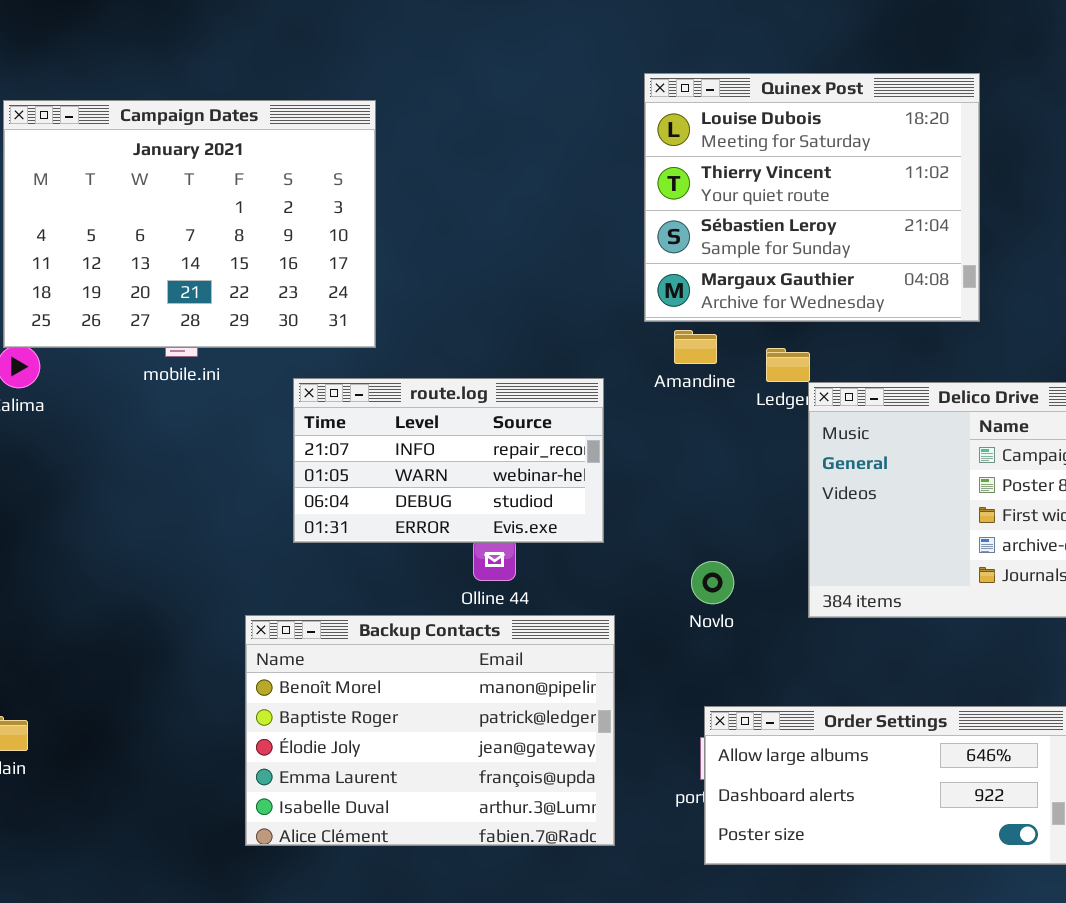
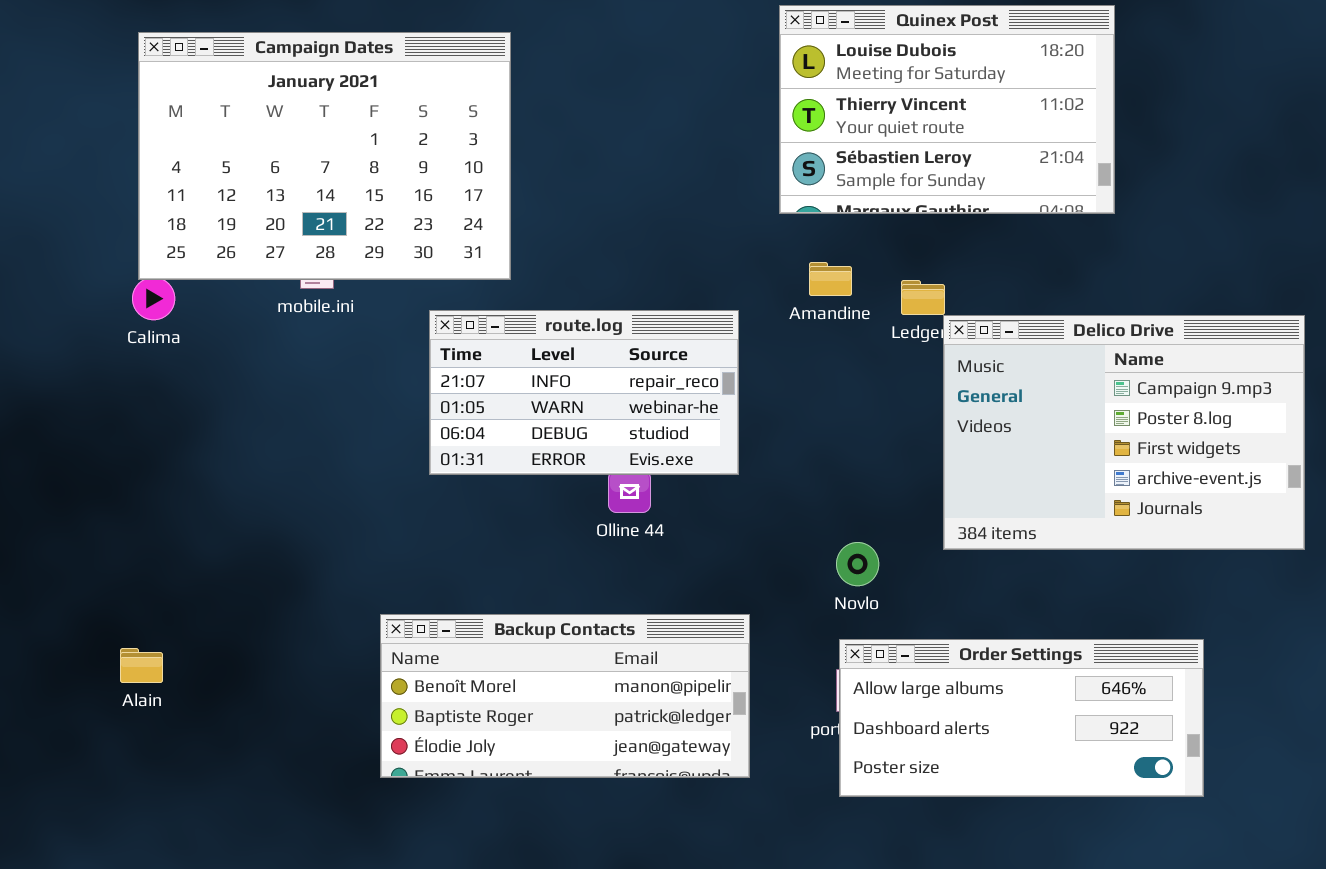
Quinex Post: [644,73,980,322] -> [779,5,1115,214], resized
Novlo: [691,561,734,604] -> [836,542,879,586], moved
Backup Contacts: [245,615,615,846] -> [380,614,750,778], resized

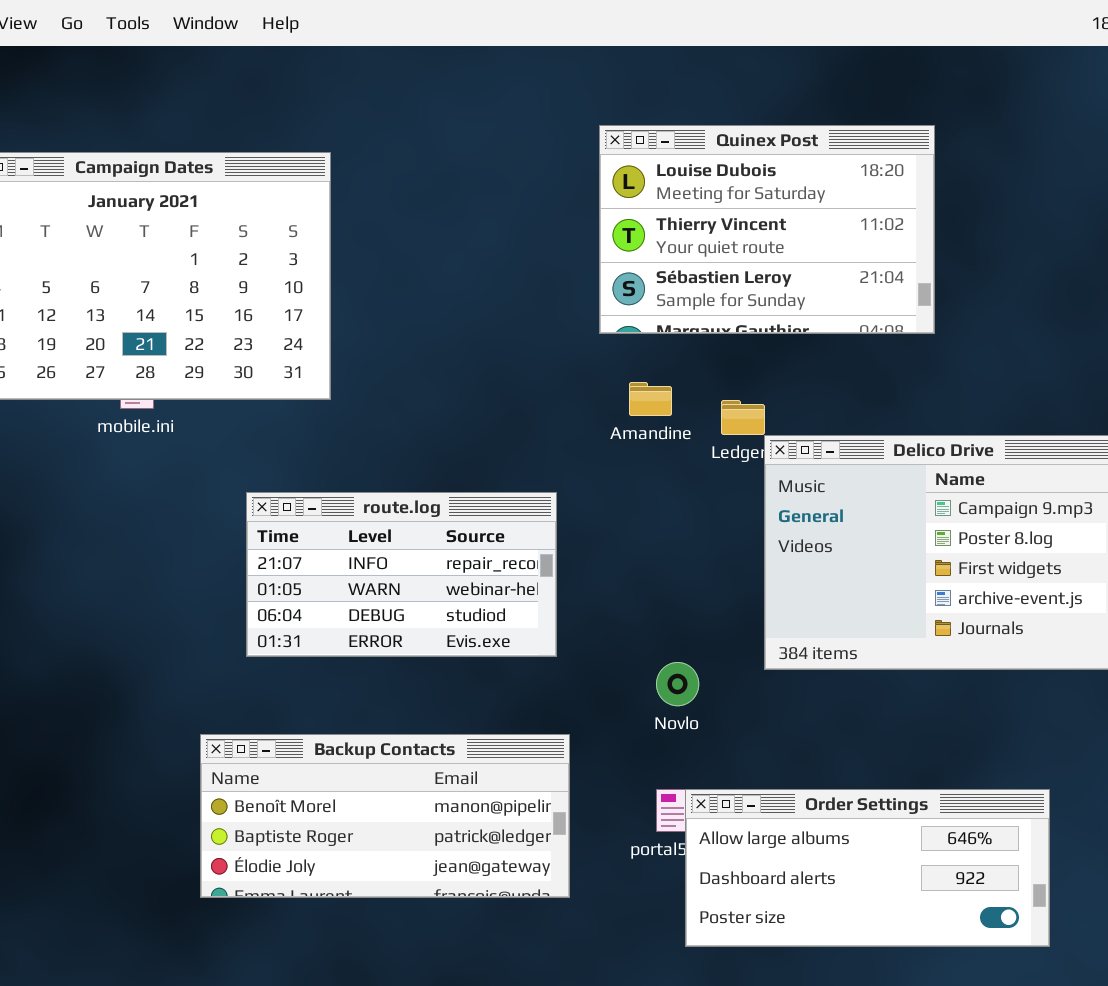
route.log: [429,310,739,475] -> [246,492,557,657], moved
Order Settings: [839,639,1204,797] -> [685,789,1050,947], moved

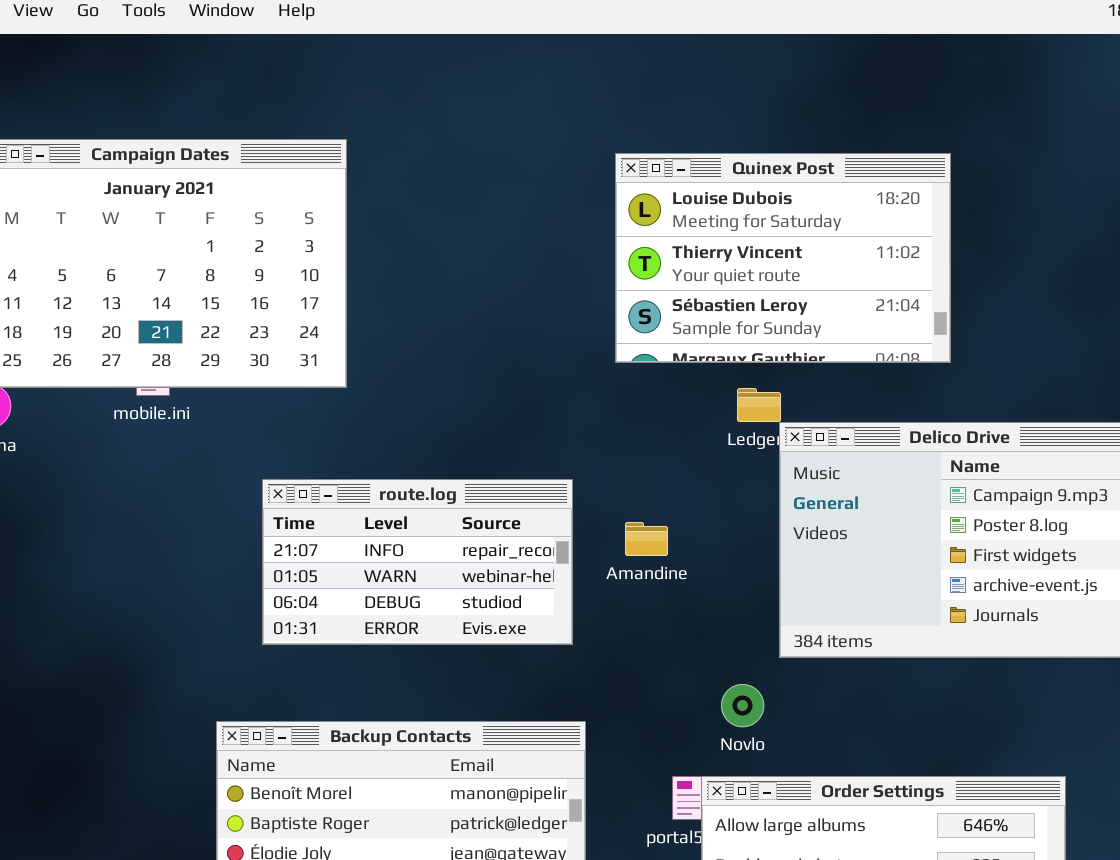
Quinex Post: [599,125,935,334] -> [615,153,951,363], moved
Amandine: [629,382,672,416] -> [625,522,668,556], moved
Novlo: [656,662,699,706] -> [721,684,764,727], moved

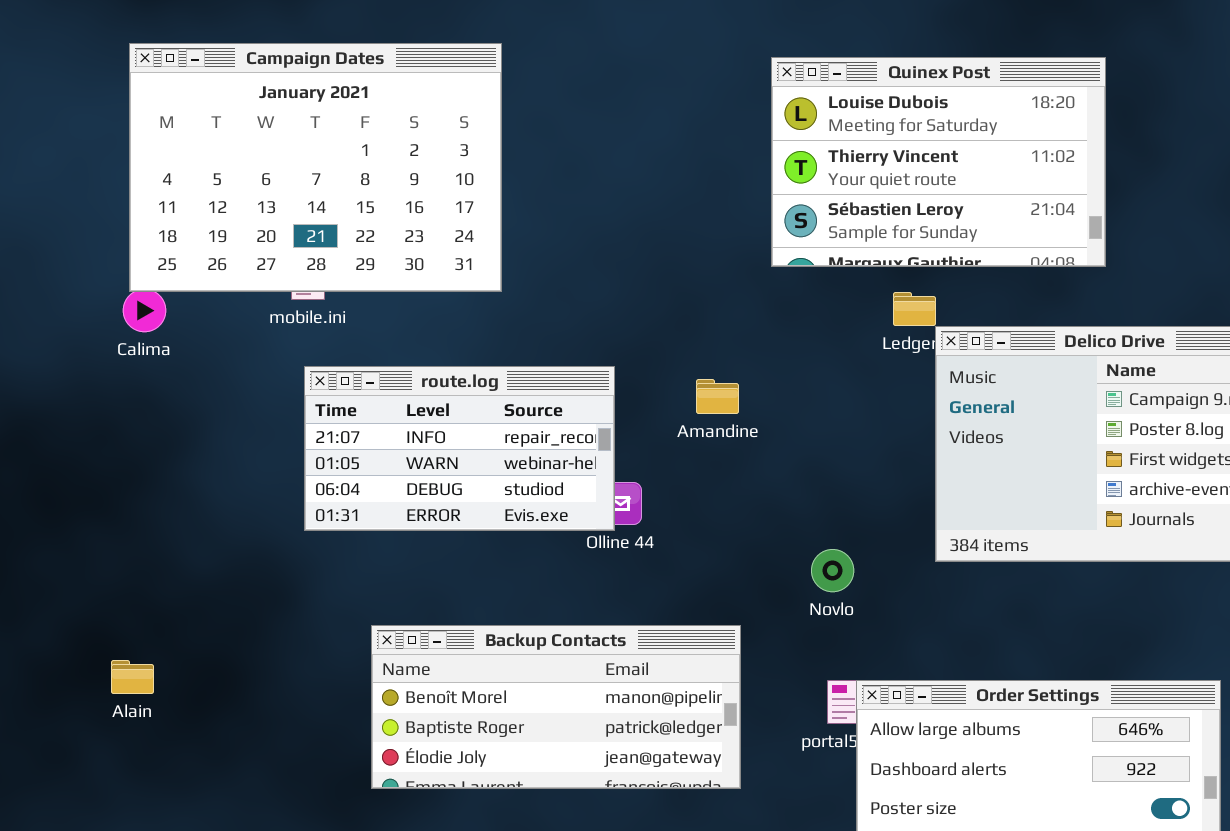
route.log: [262,479,573,645] -> [304,366,615,531], moved
Amandine: [625,522,668,556] -> [696,379,739,414], moved
Novlo: [721,684,764,727] -> [811,549,854,592], moved

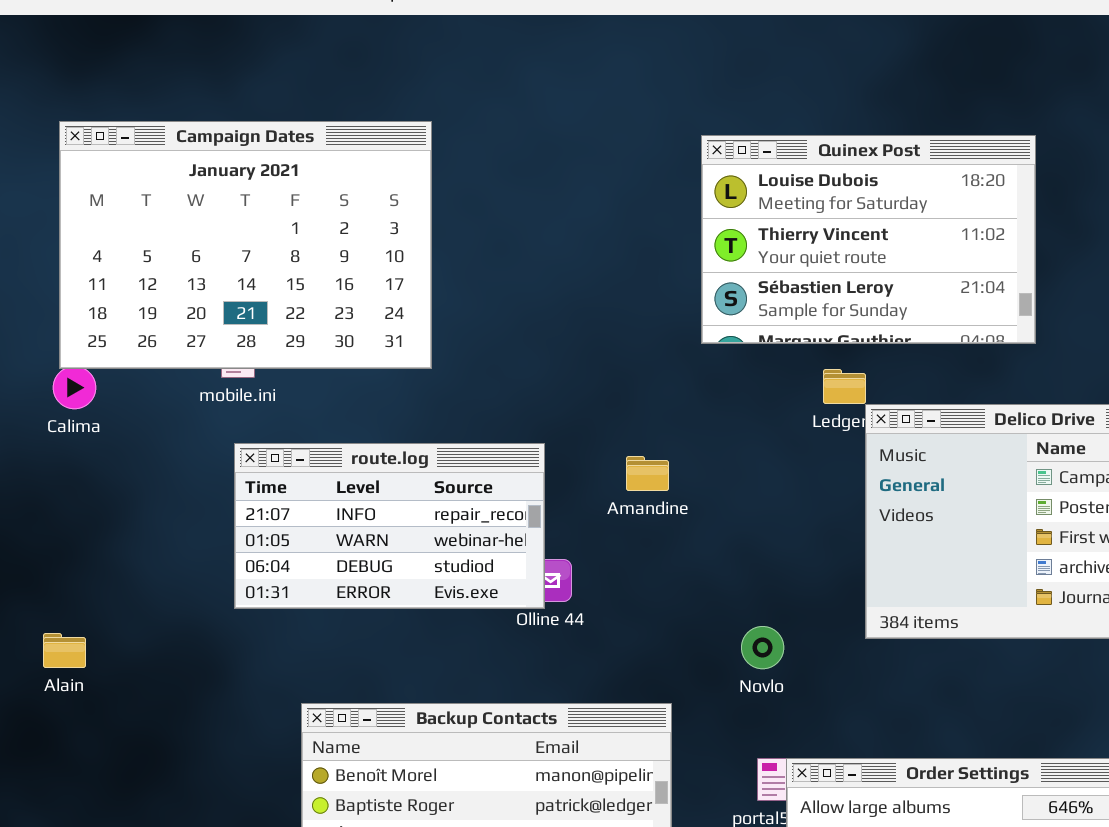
Alain: [111,660,154,694] -> [43,633,86,668], moved

